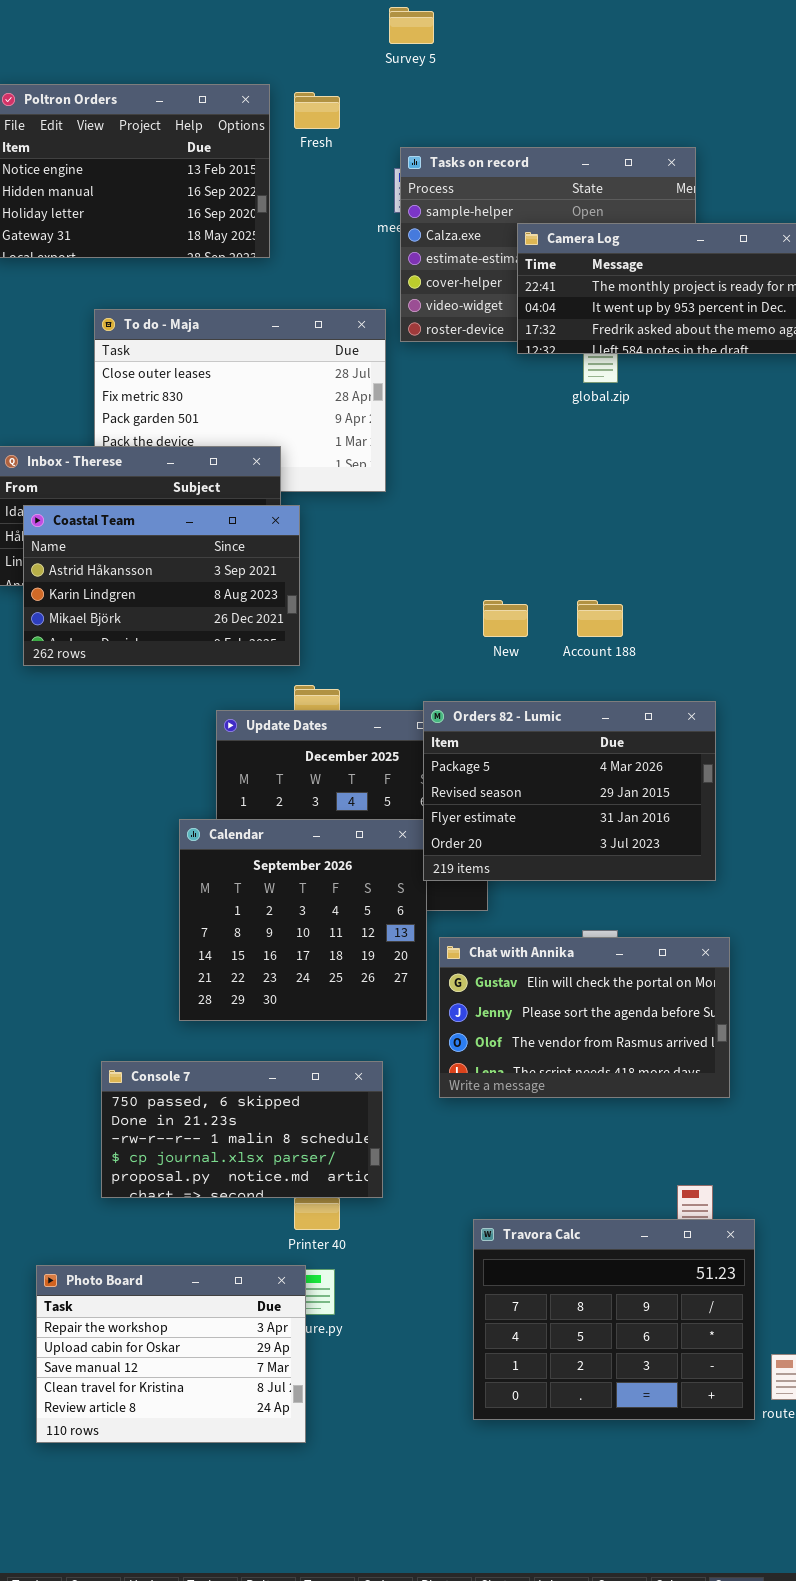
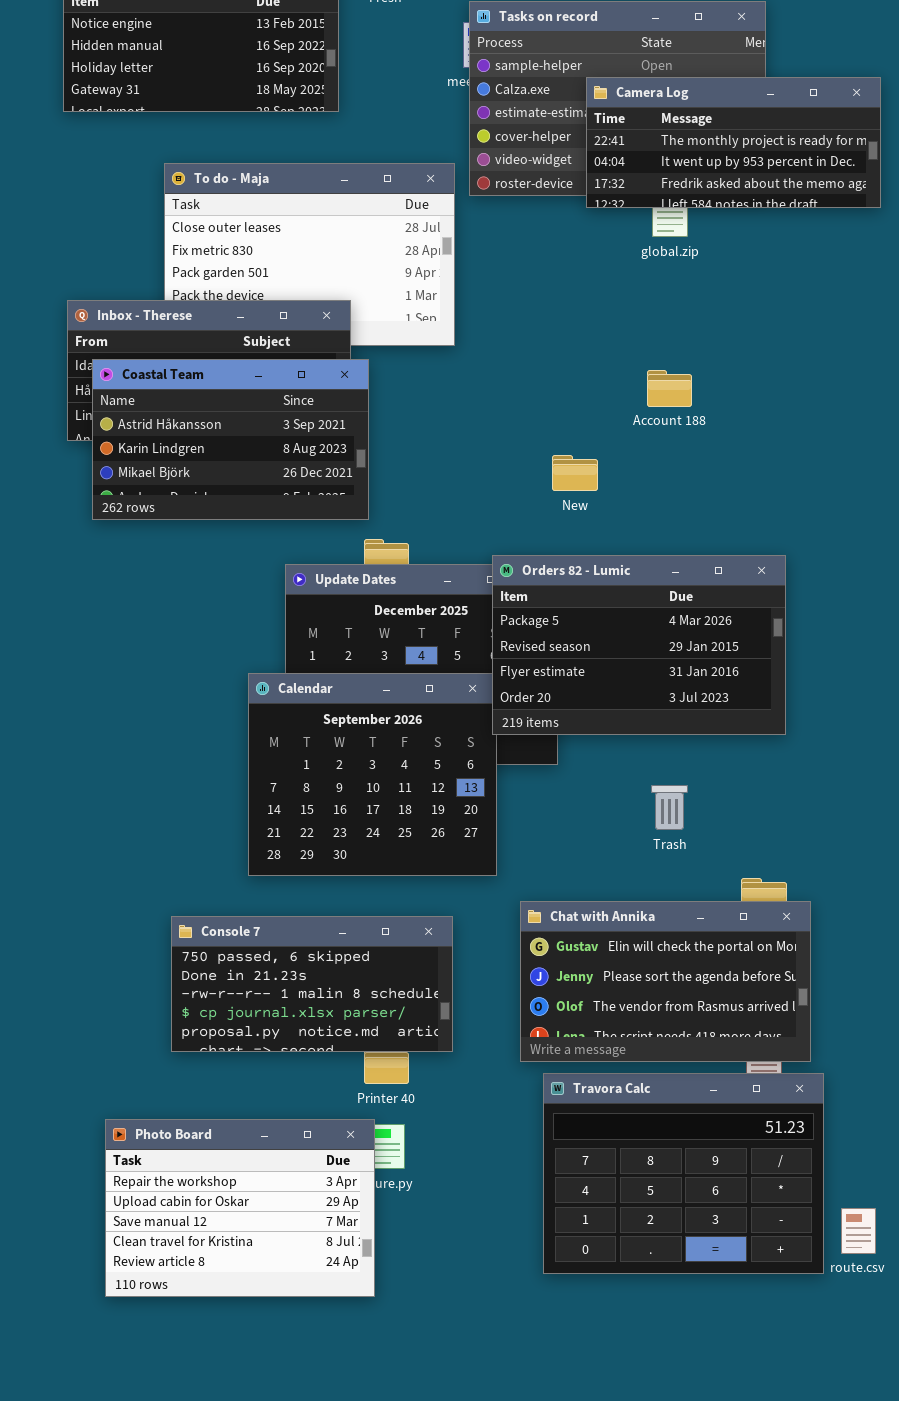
Account 188: [577,600,623,637] -> [647,370,692,407], moved
Chat with Annika: [439,937,730,1098] -> [520,901,811,1062], moved

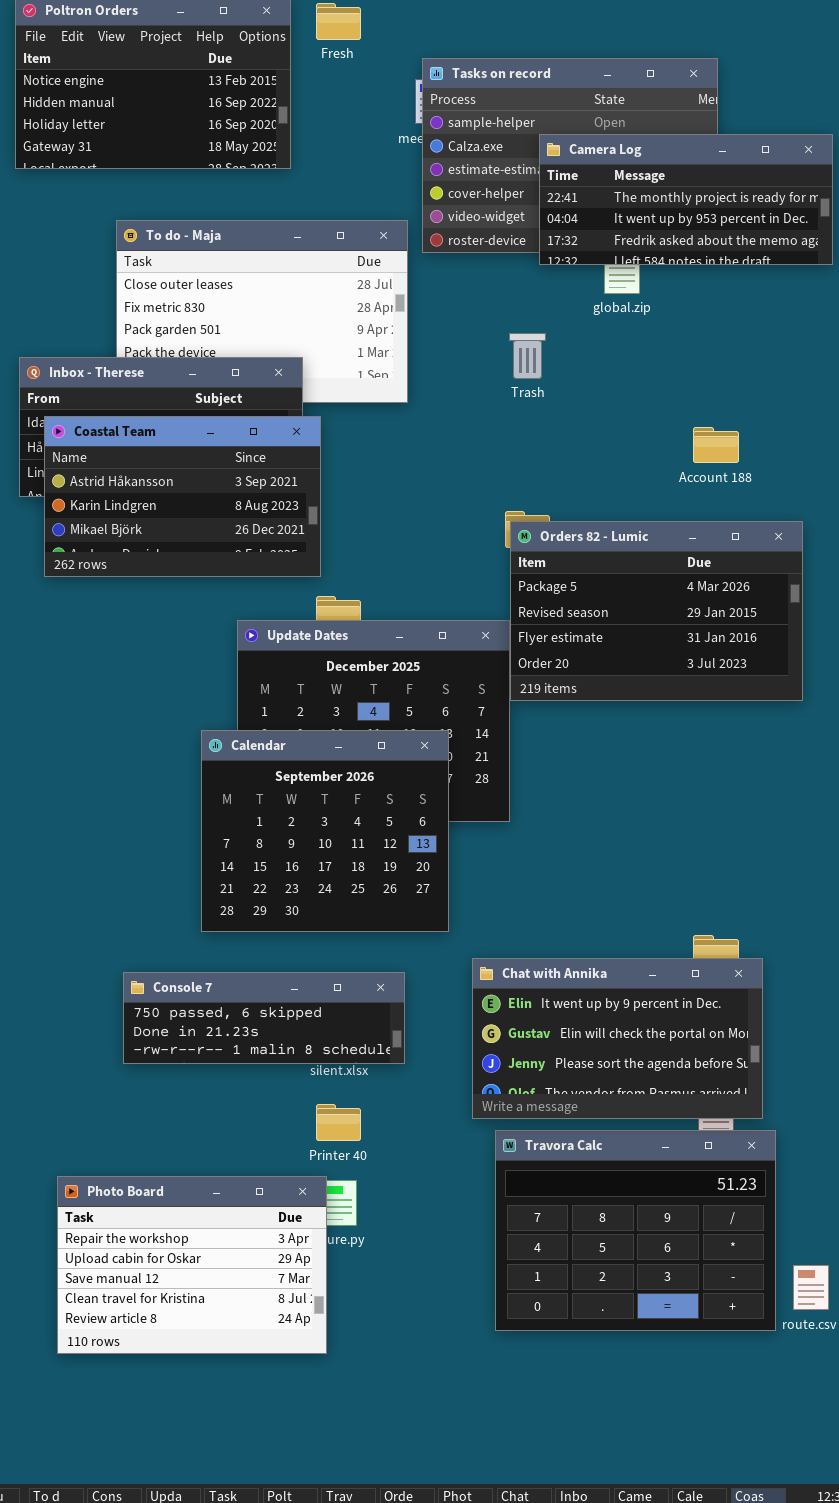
Account 188: [647,370,692,407] -> [693,427,739,463], moved
Orders 82 - Lumic: [492,555,786,735] -> [510,521,803,701], moved
Trash: [651,785,688,830] -> [509,333,546,379], moved
Chat with Annika: [520,901,811,1062] -> [472,958,763,1119], scrolled up 1 row
Console 7: [171,916,453,1052] -> [123,972,405,1064], resized

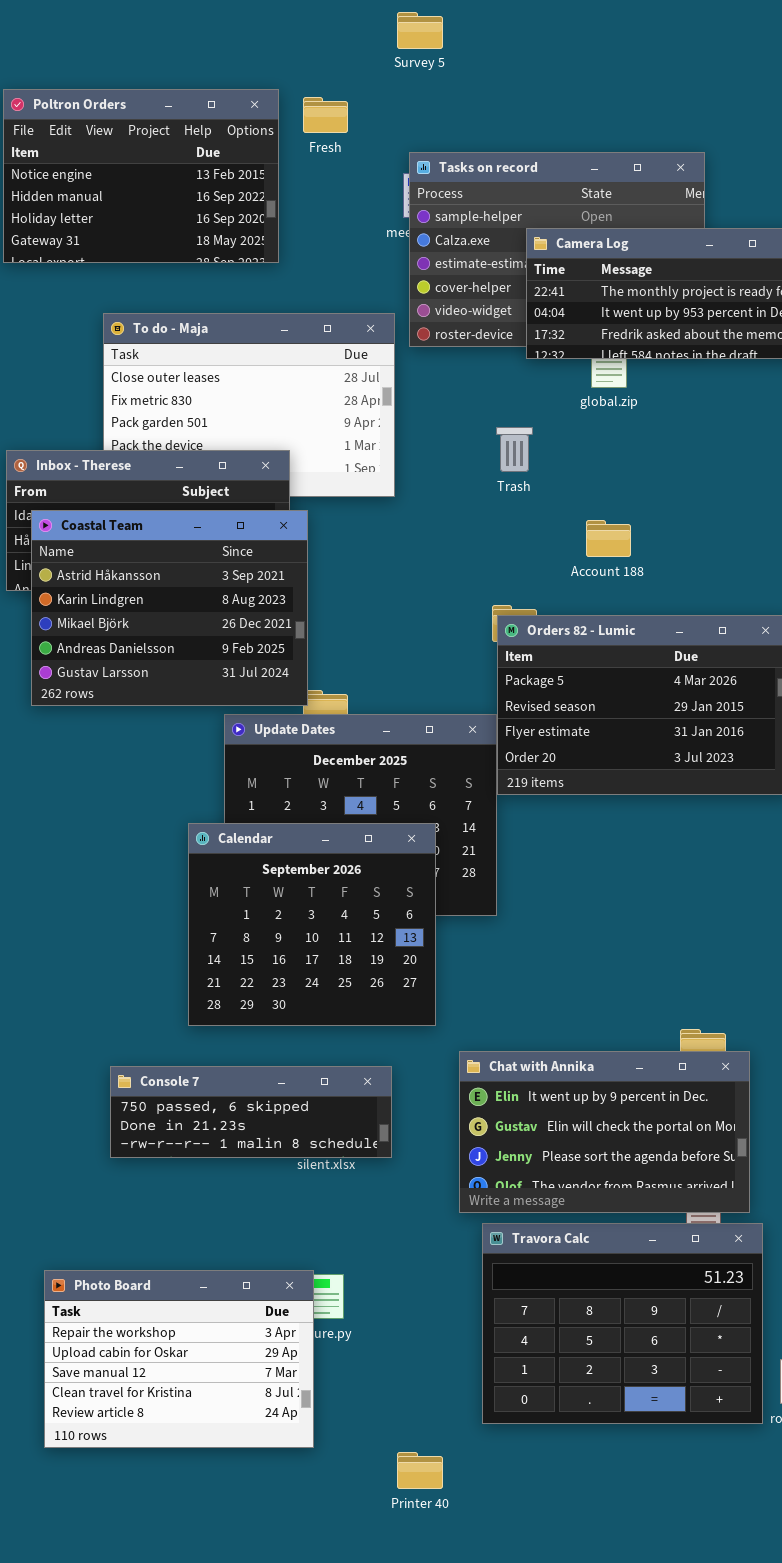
Coastal Team: [44,416,321,577] -> [31,510,308,706], resized
Account 188: [693,427,739,463] -> [586,520,631,557], moved
Printer 40: [316,1104,361,1141] -> [397,1452,443,1489], moved

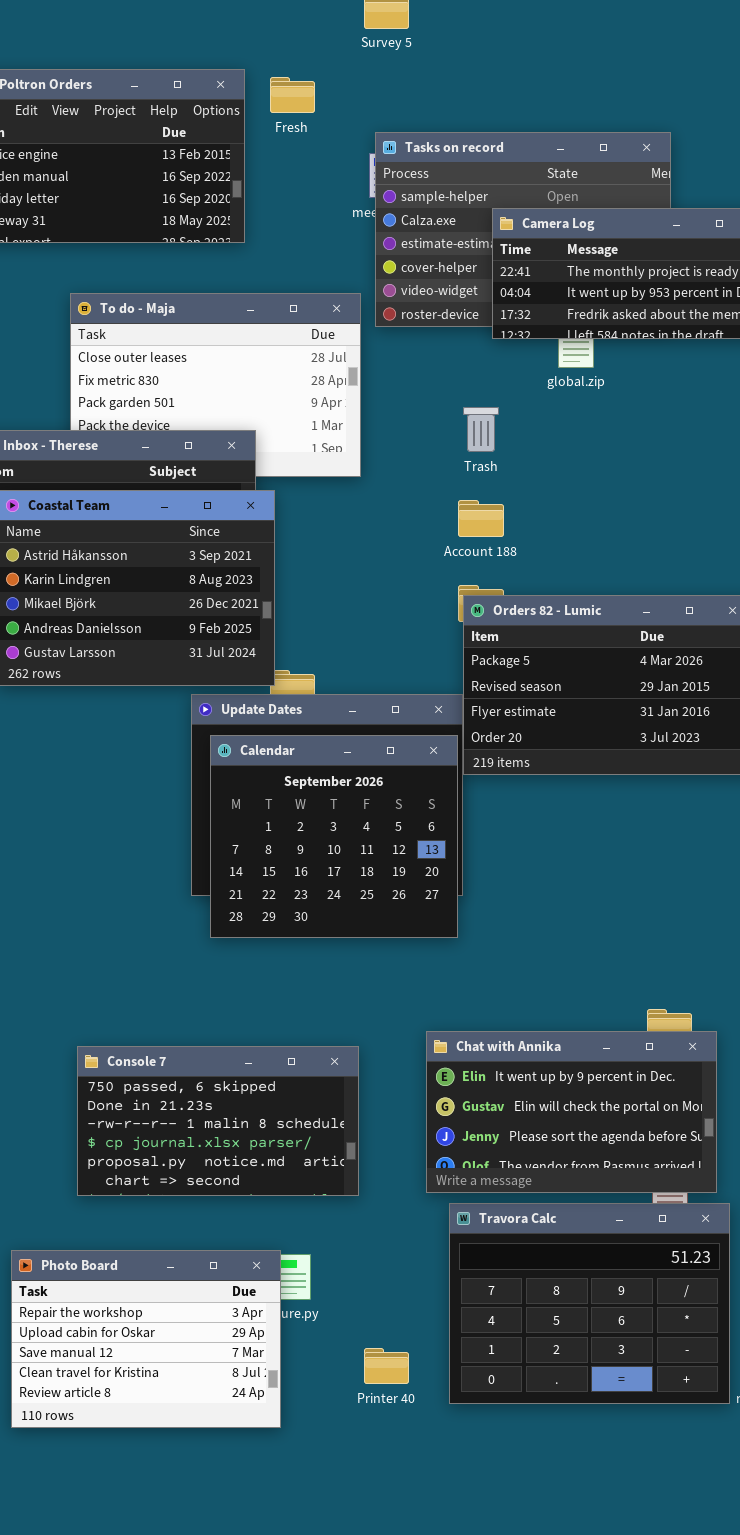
Account 188: [586,520,631,557] -> [458,500,504,537], moved
Calendar: [188,823,436,1026] -> [210,735,458,938], moved
Console 7: [110,1066,392,1158] -> [77,1046,359,1196], resized
Printer 40: [397,1452,443,1489] -> [364,1348,409,1384], moved

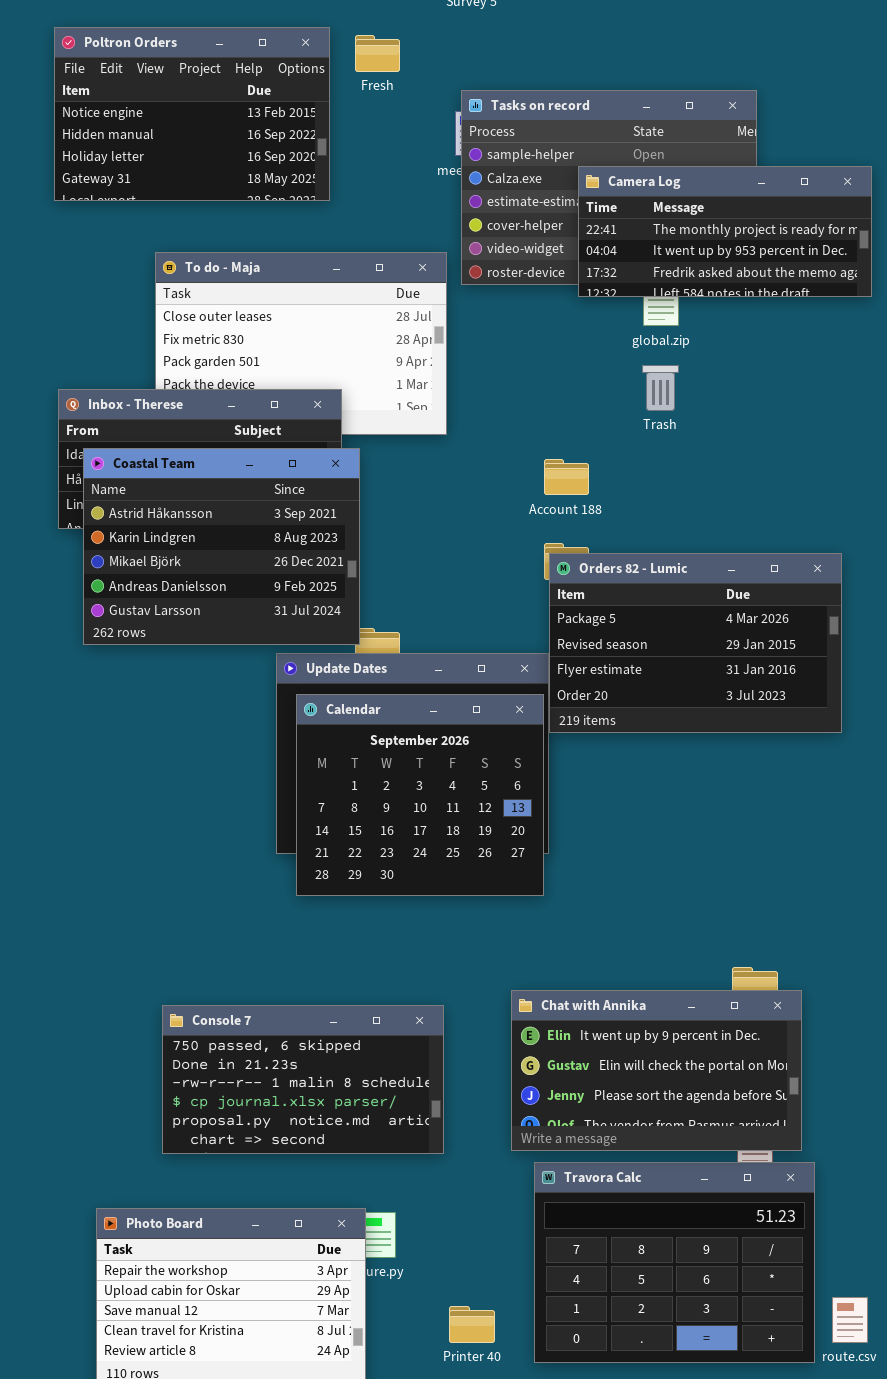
Trash: [463,407,499,452] -> [642,365,679,411], moved

